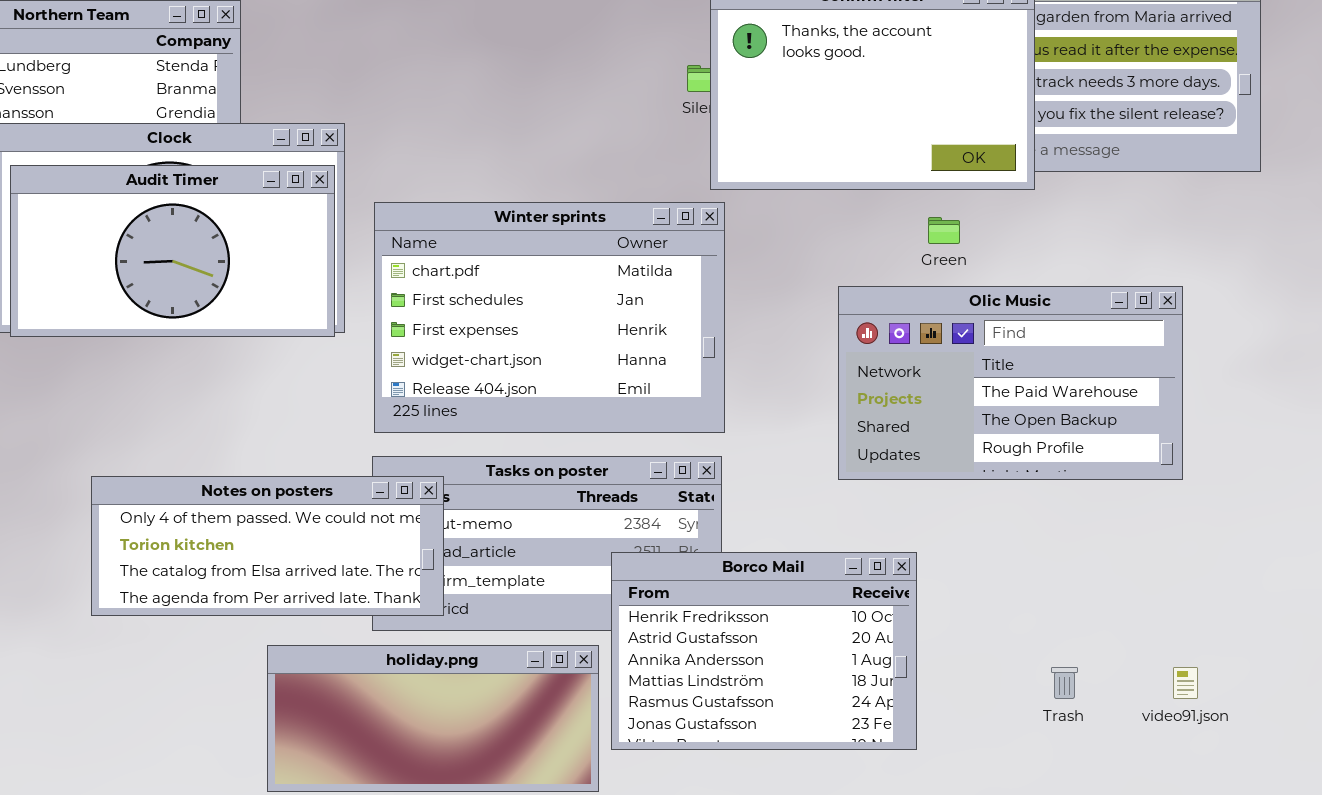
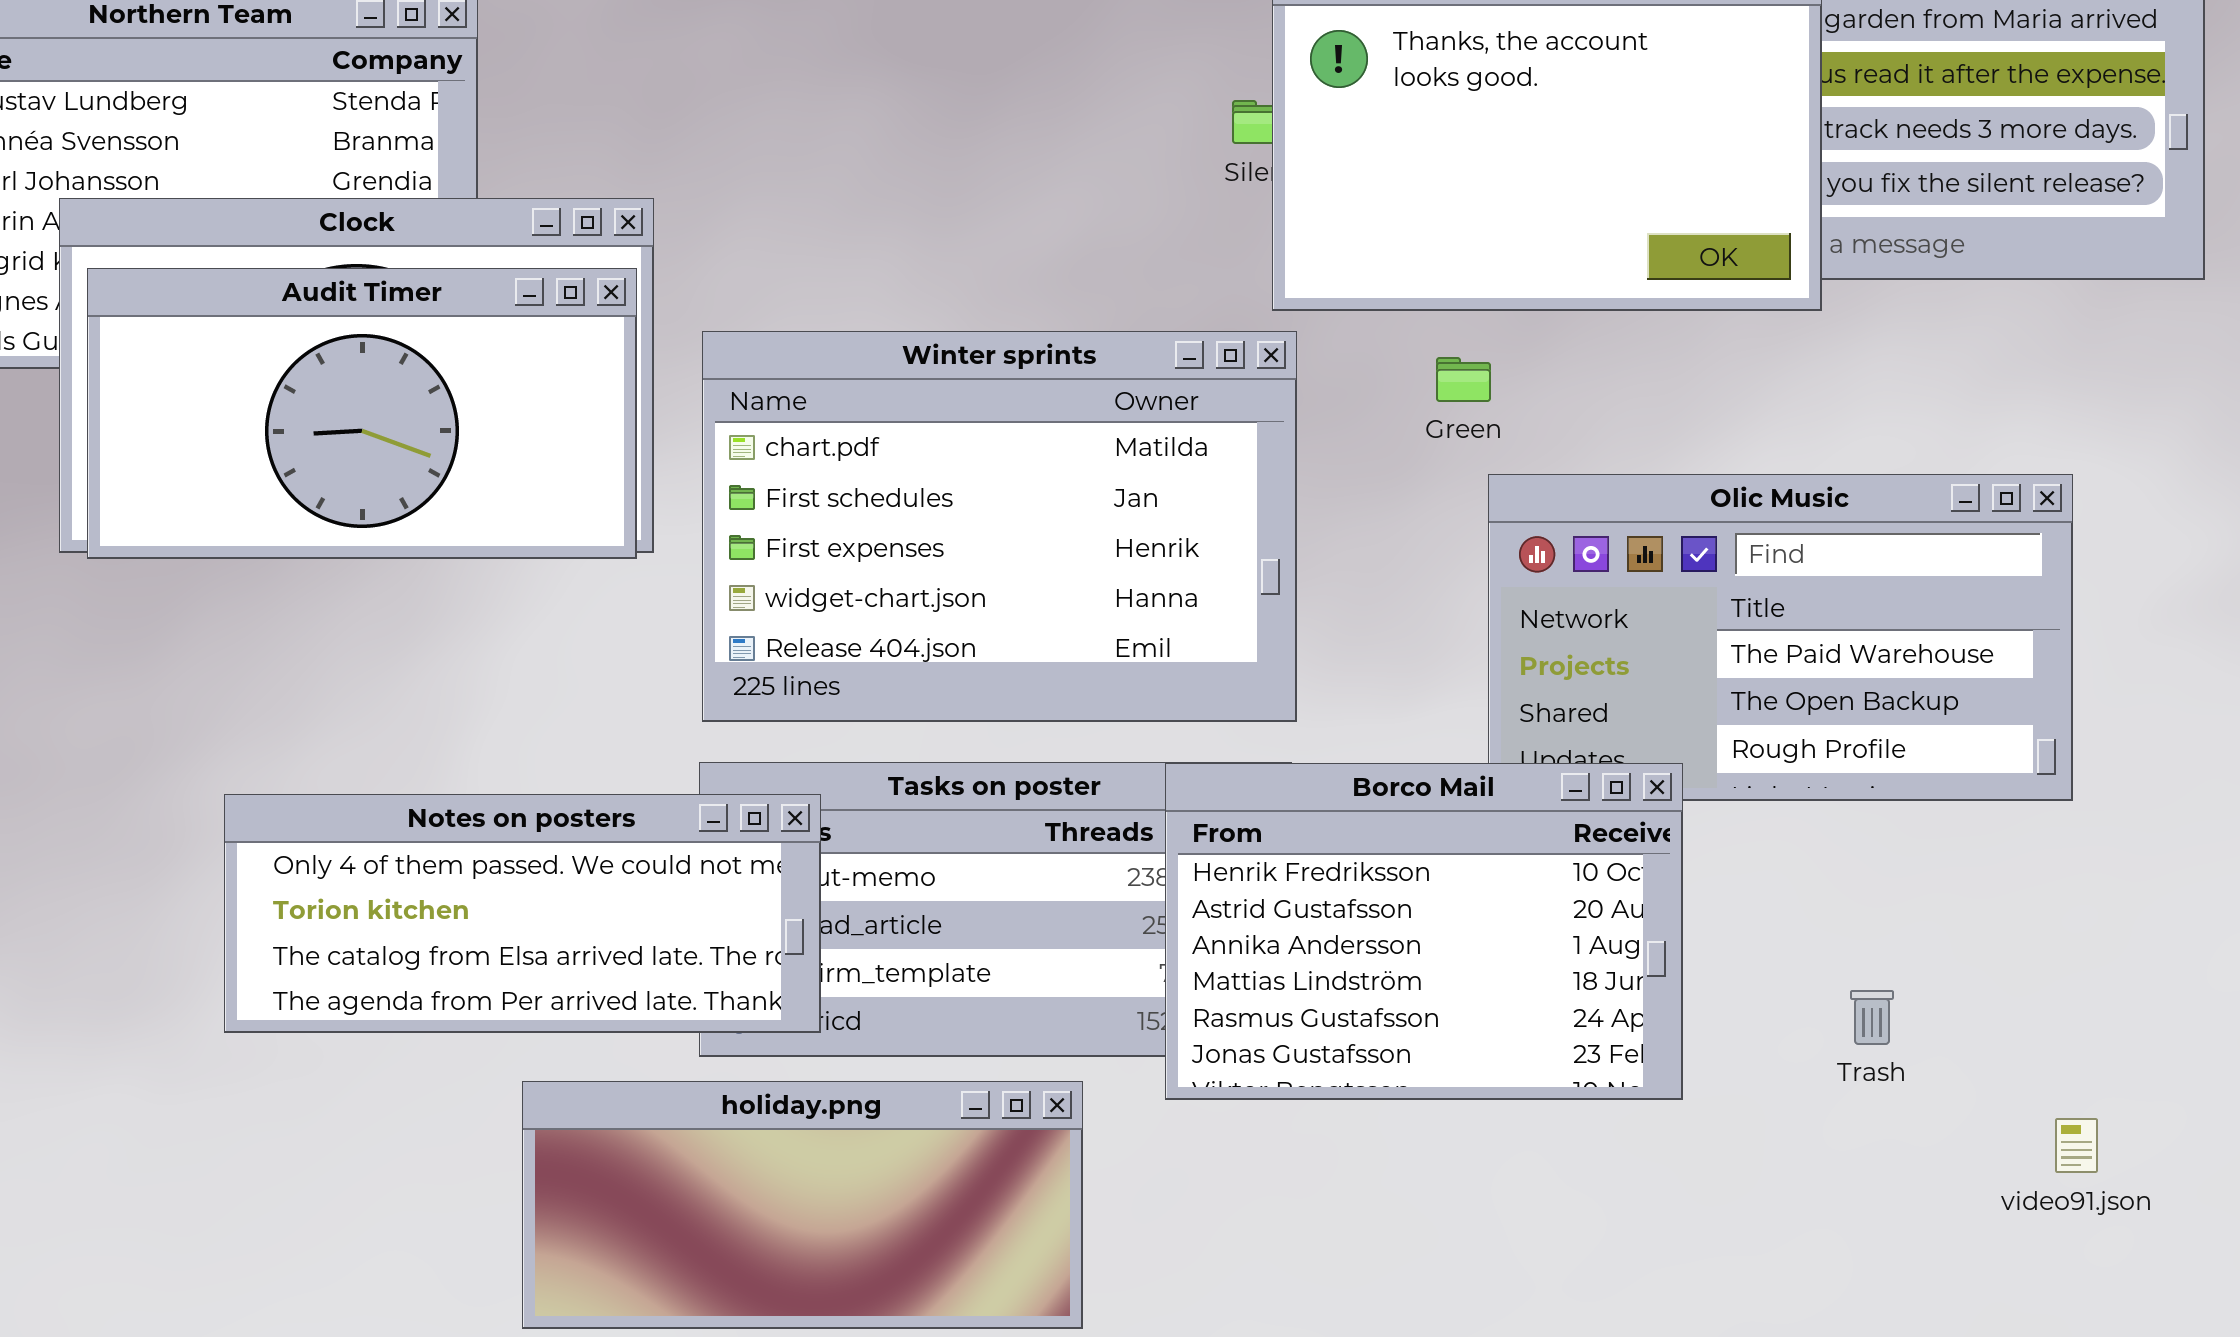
Green: [928,217,960,244] -> [1436,357,1491,402], moved
Borco Mail: [611,552,917,750] -> [1165,763,1683,1100], moved
Trash: [1051,667,1078,699] -> [1850,990,1894,1045], moved

